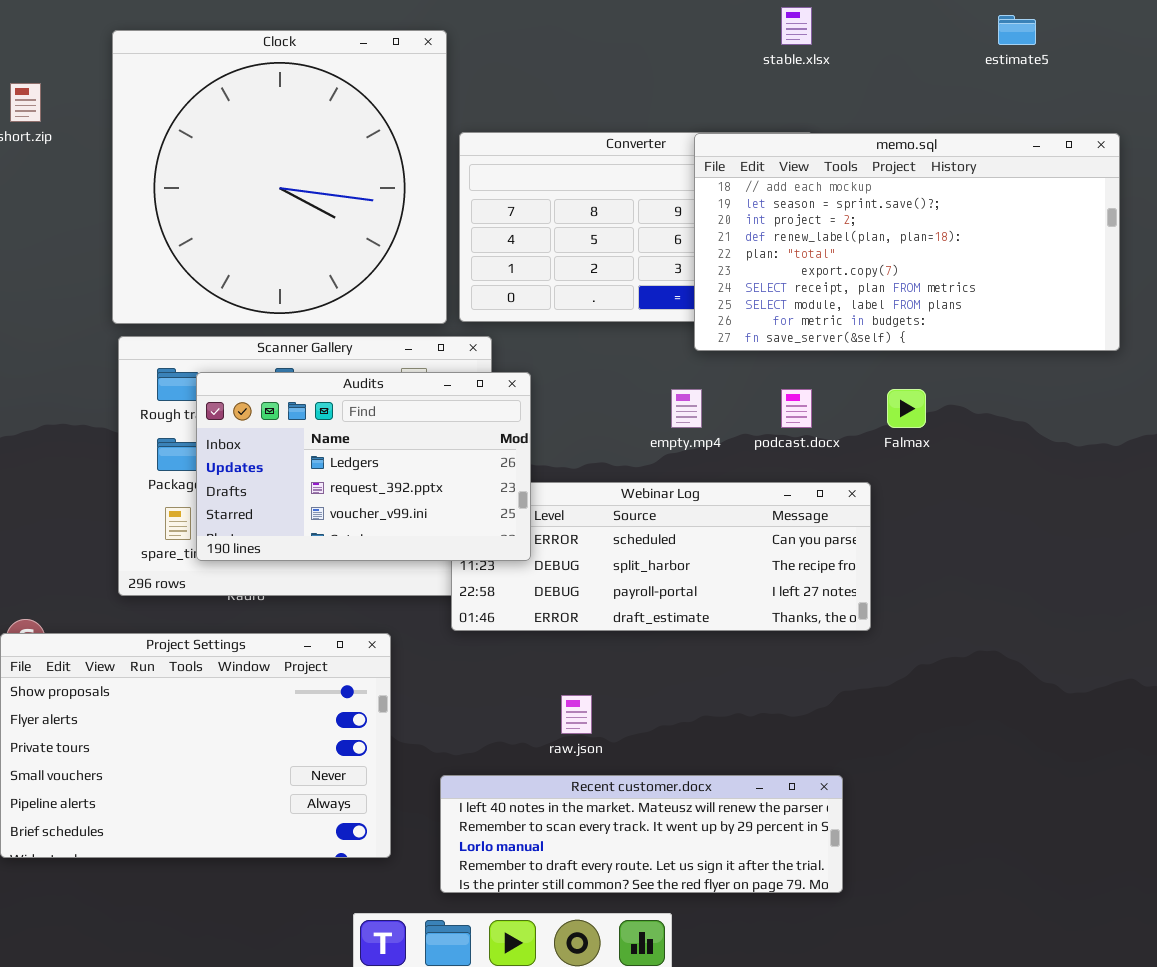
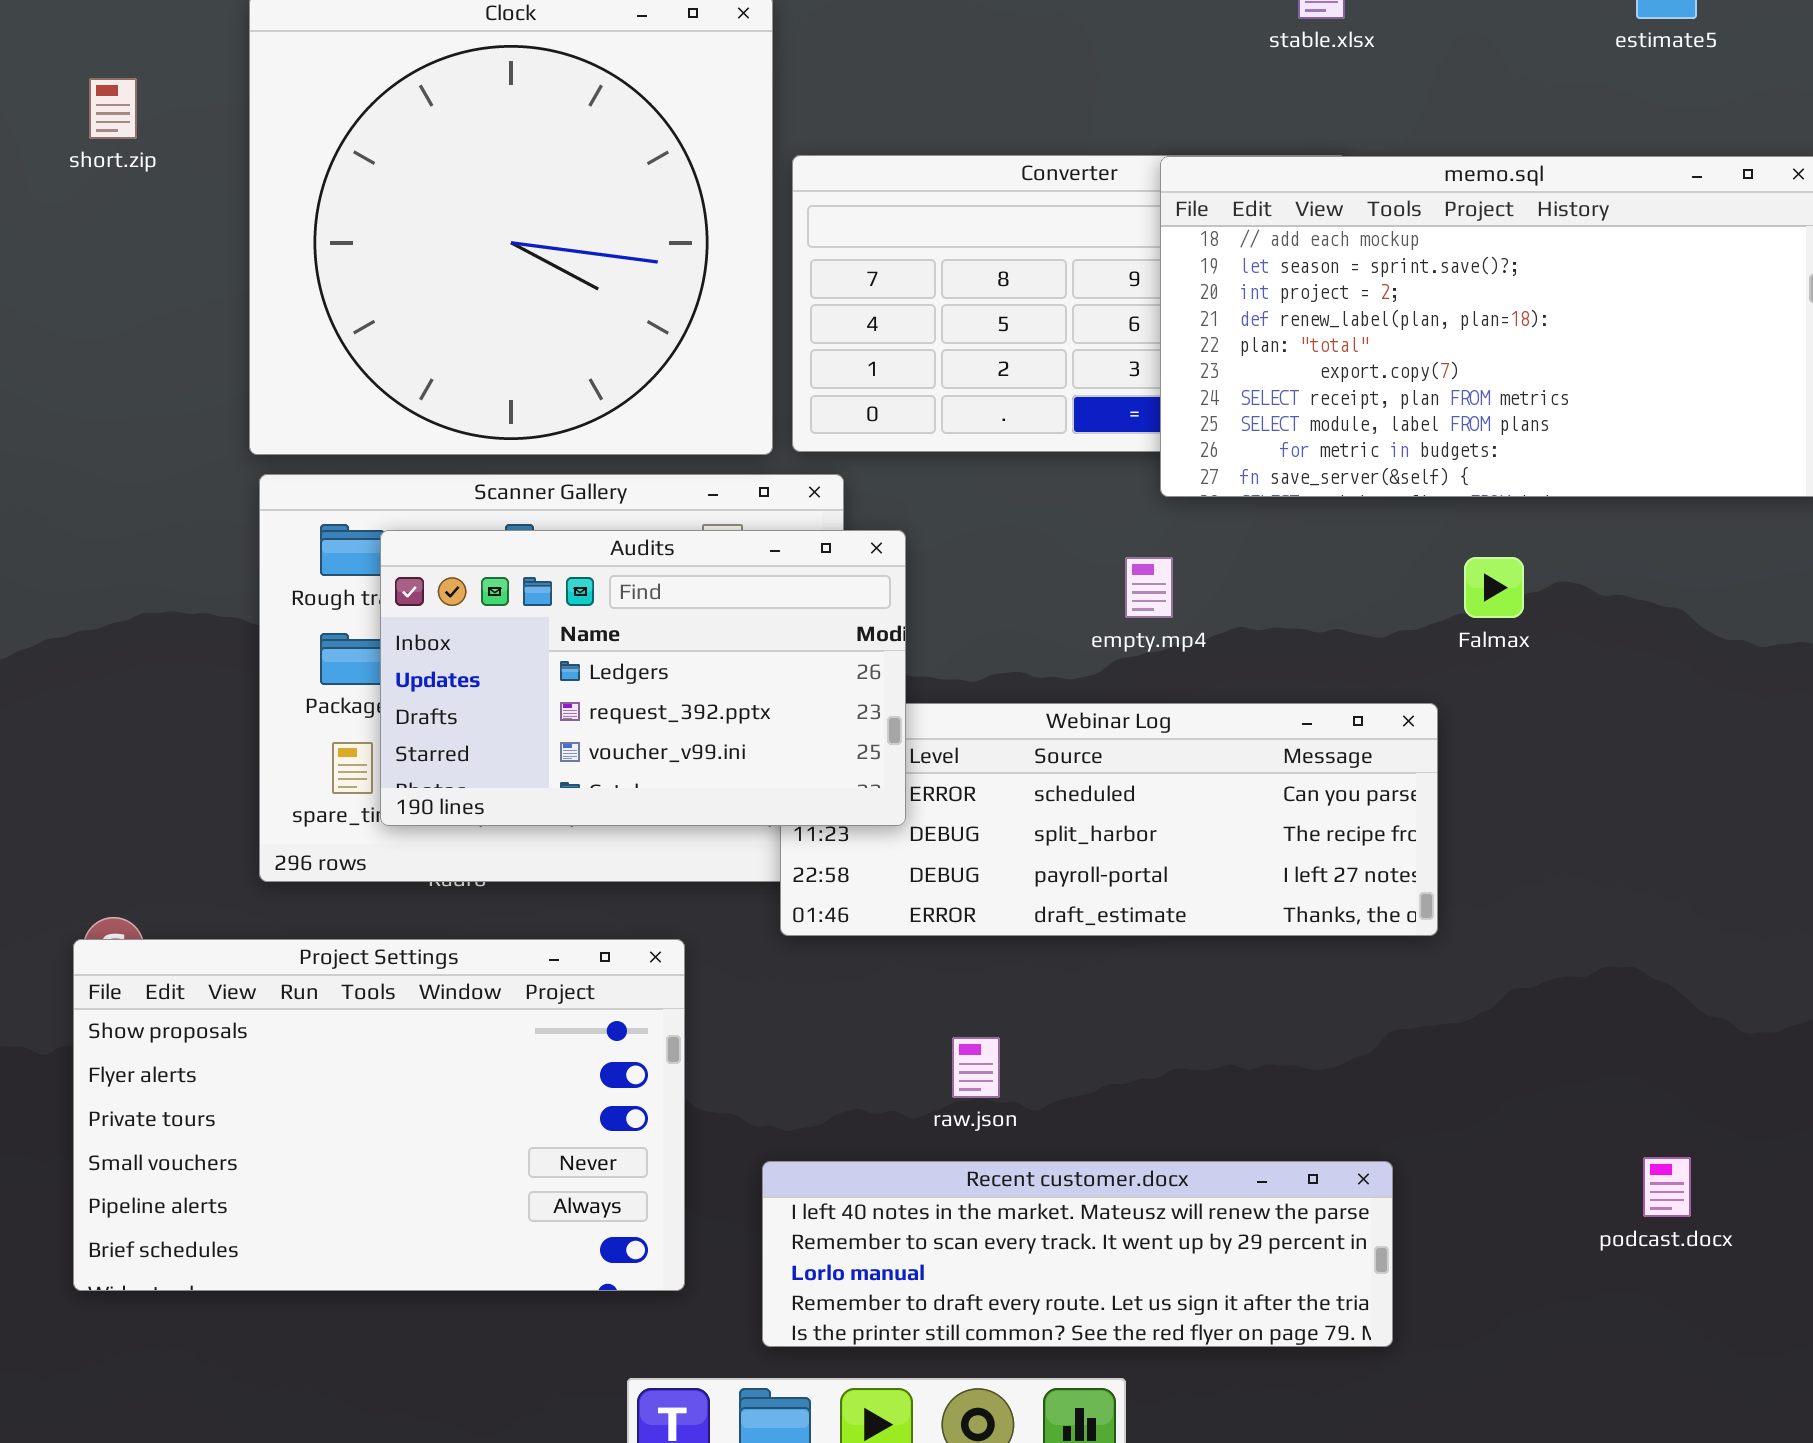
podcast.docx: [781,389,812,428] -> [1643,1157,1691,1217], moved

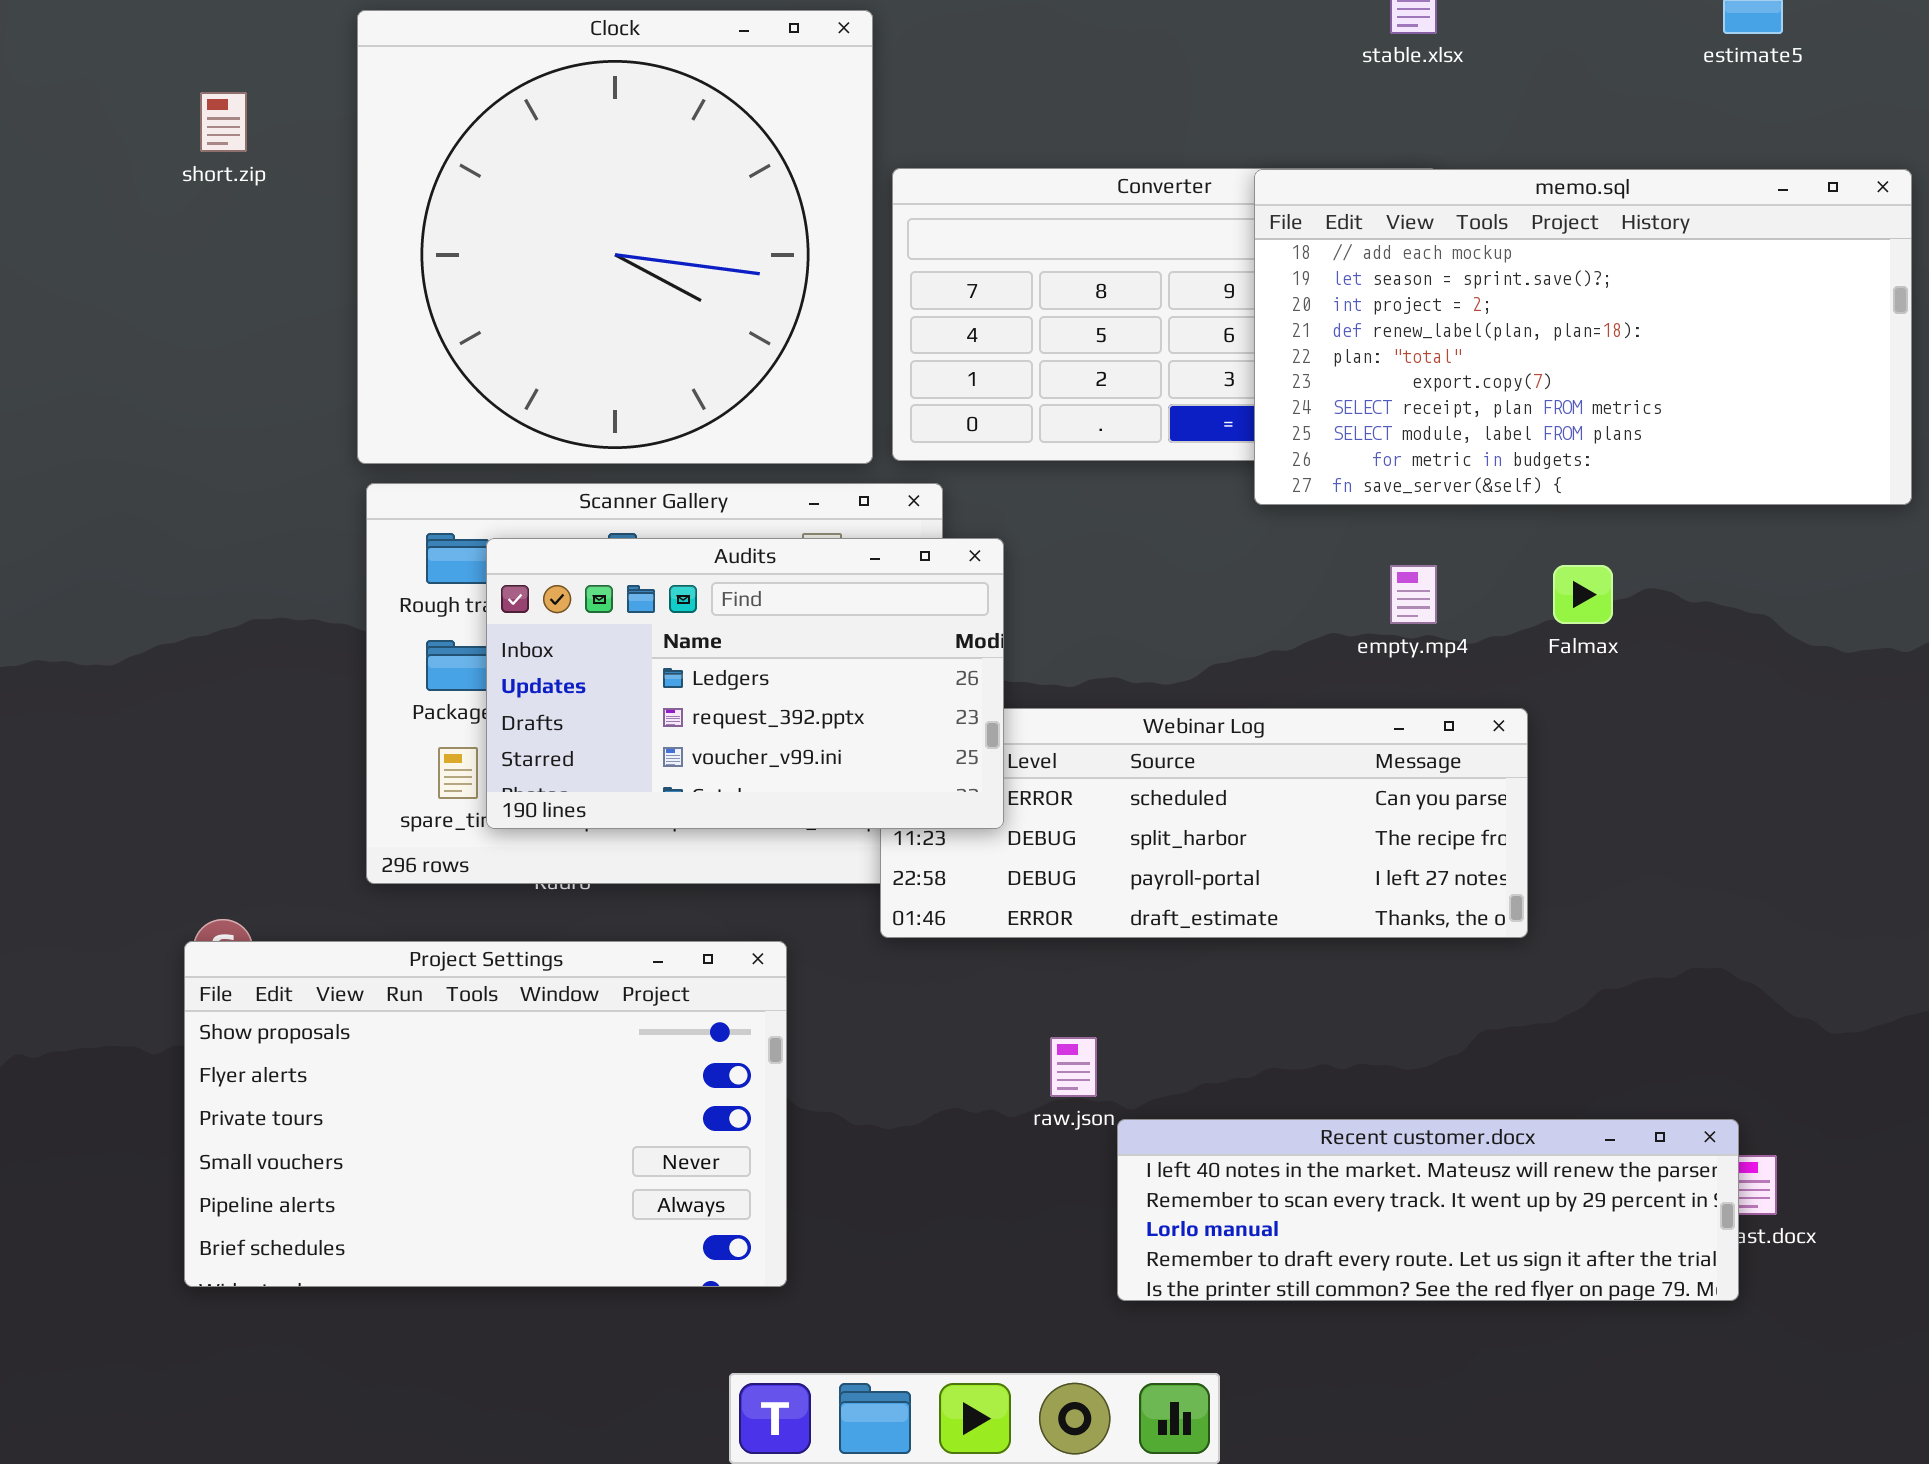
empty.mp4: [1125,557,1173,618] -> [1390,565,1437,624], moved
Recent customer.docx: [762,1161,1393,1347] -> [1117,1119,1739,1301], moved

